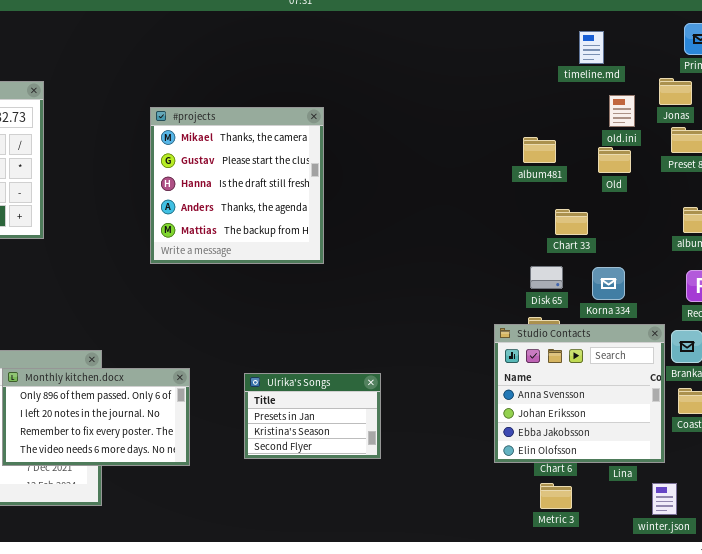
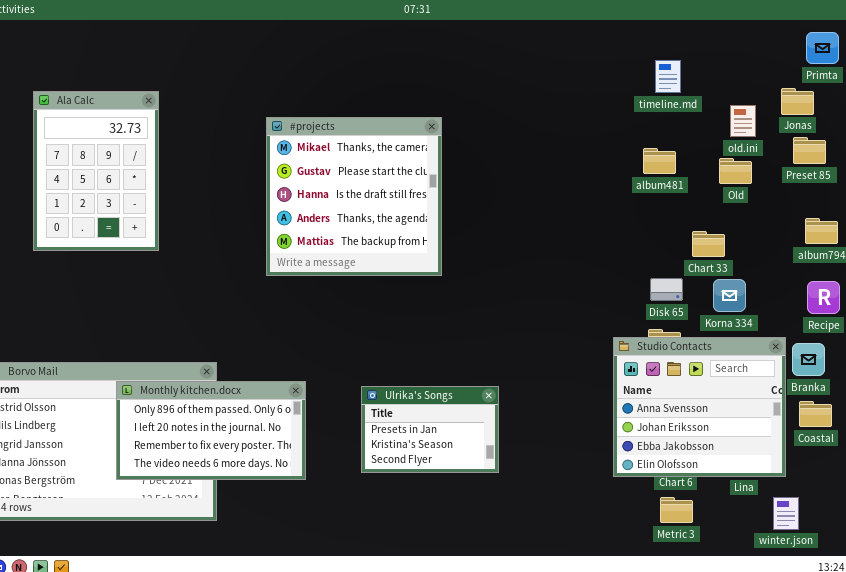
timeline.md: [579,31,604,64] -> [655,60,681,93], moved
Chart 33: [555,209,588,235] -> [692,231,725,257], moved

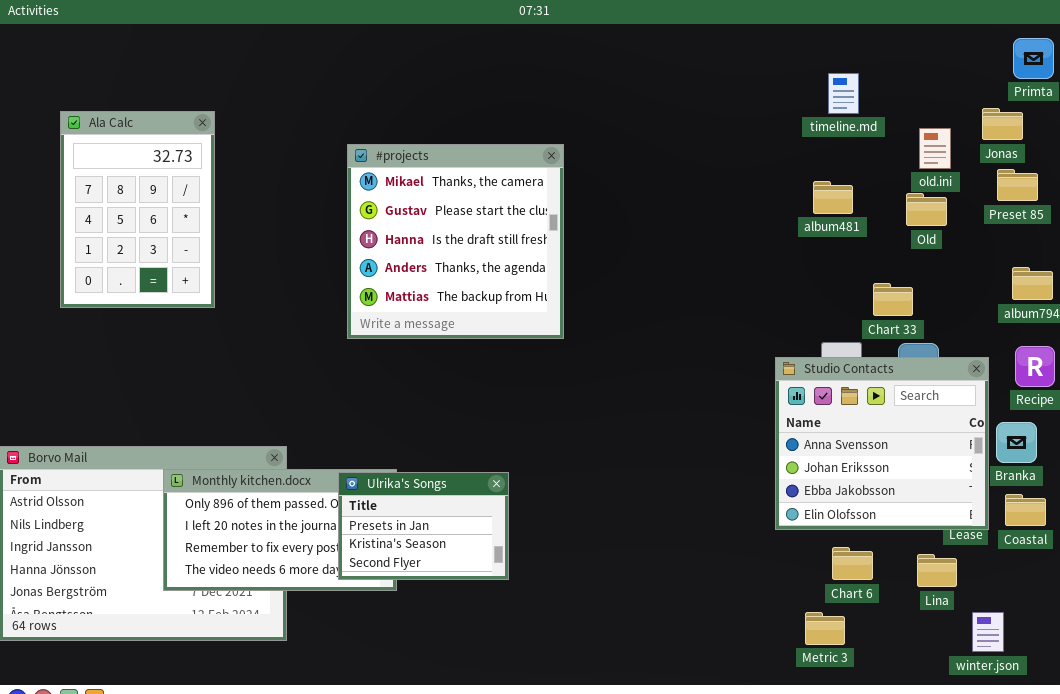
Studio Contacts: [613,337,786,477] -> [775,357,989,530], moved
Ulrika's Songs: [361,386,499,473] -> [338,472,509,580], moved
Metric 3: [660,497,693,523] -> [805,612,845,645], moved

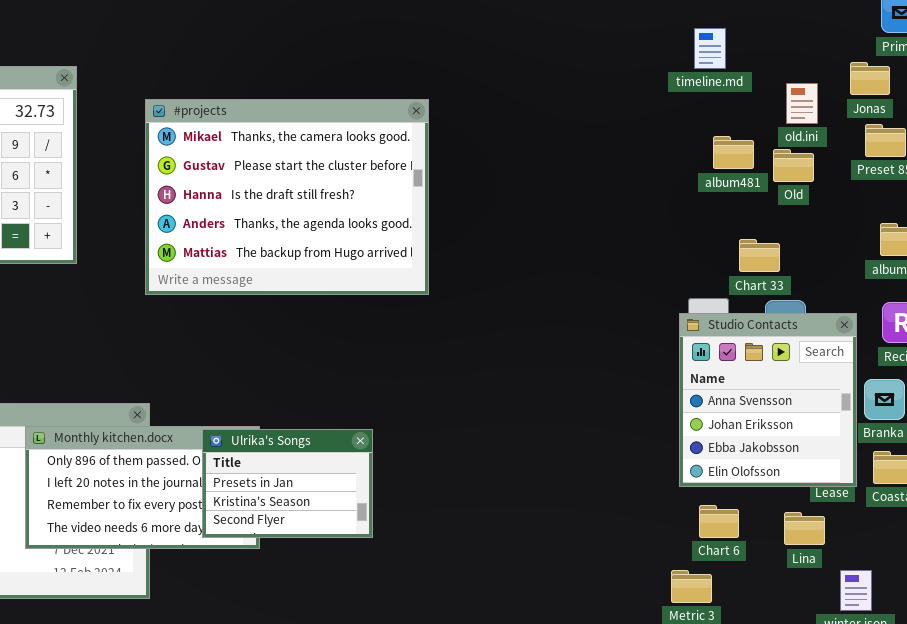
#projects: [347,144,564,339] -> [145,99,429,295], resized
album481: [813,181,853,214] -> [713,136,754,169], moved
Studio Contacts: [775,357,989,530] -> [679,313,857,487], resized

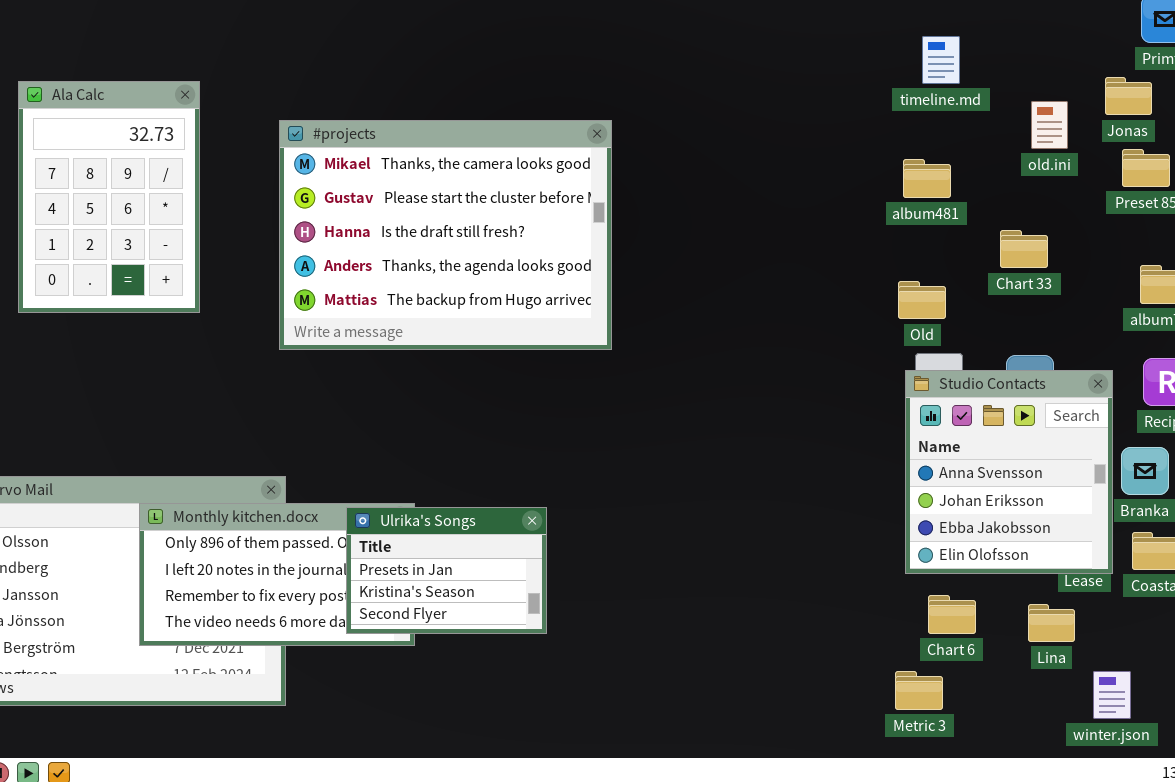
album481: [713,136,754,169] -> [903,159,951,198], moved
Old: [773,149,814,182] -> [898,281,946,319], moved
Chart 33: [739,239,780,272] -> [1000,230,1048,268], moved

